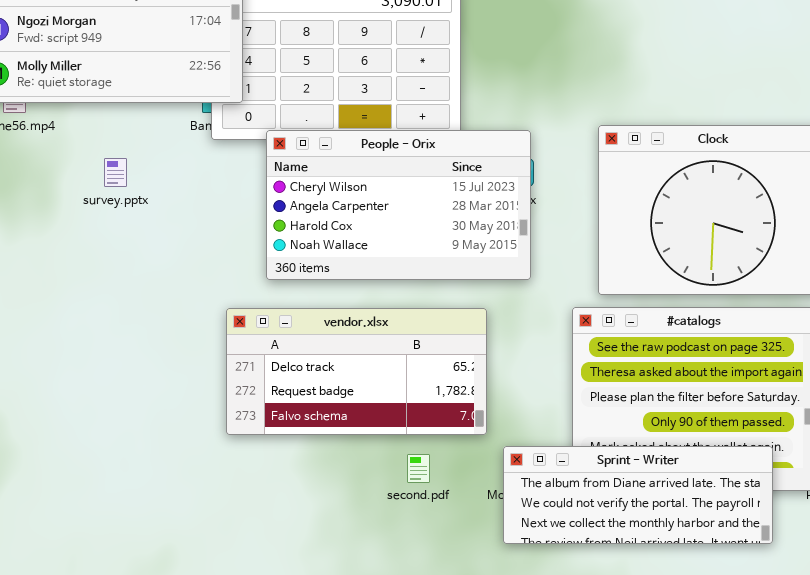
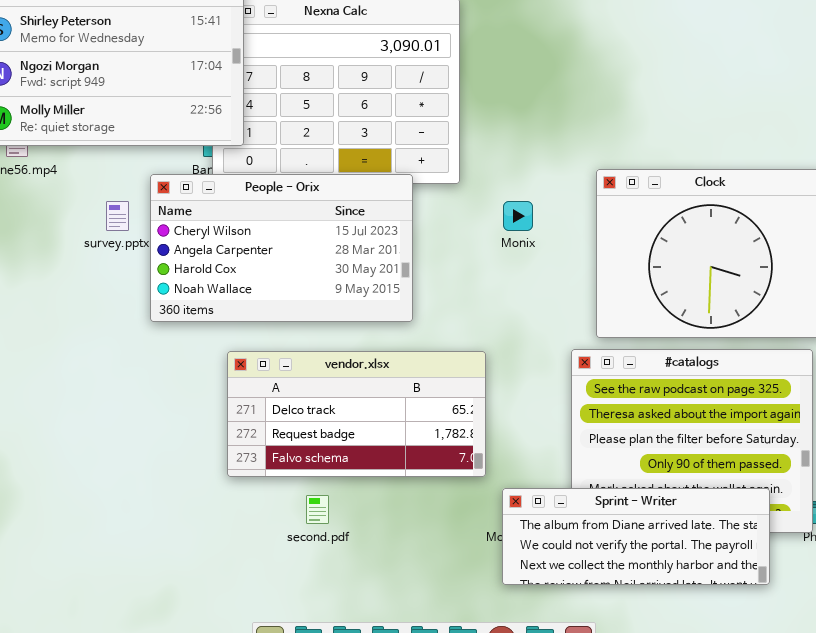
People - Orix: [266,130,531,280] -> [150,174,413,322], moved
second.pdf: [407,454,430,483] -> [306,495,329,524], moved

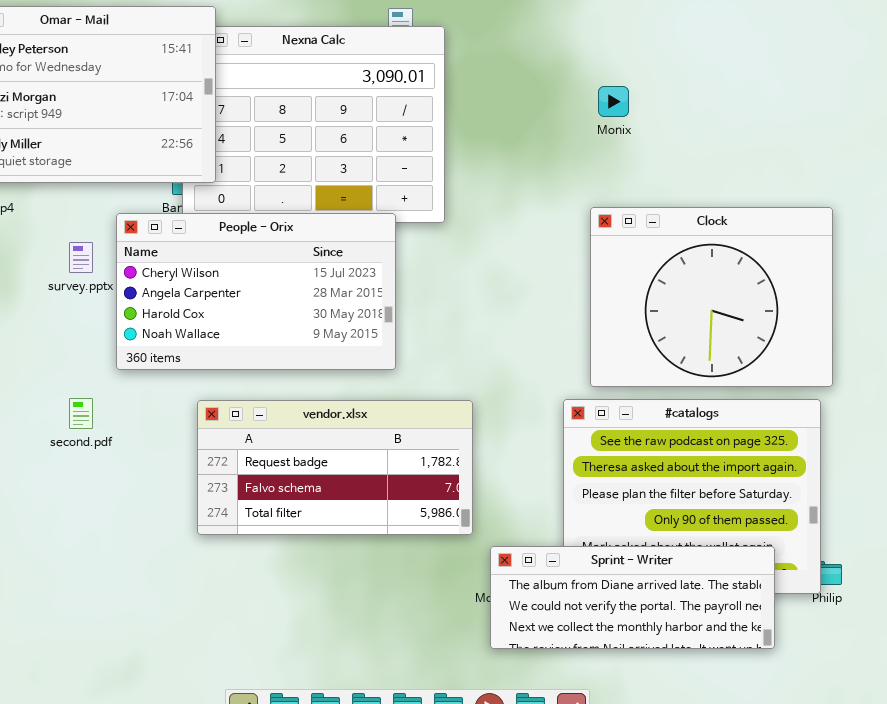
Monix: [503,201,533,231] -> [598,86,629,117], moved
vendor.xlsx: [227,351,486,477] -> [197,400,473,535], scrolled down 1 row
second.pdf: [306,495,329,524] -> [69,398,93,429], moved

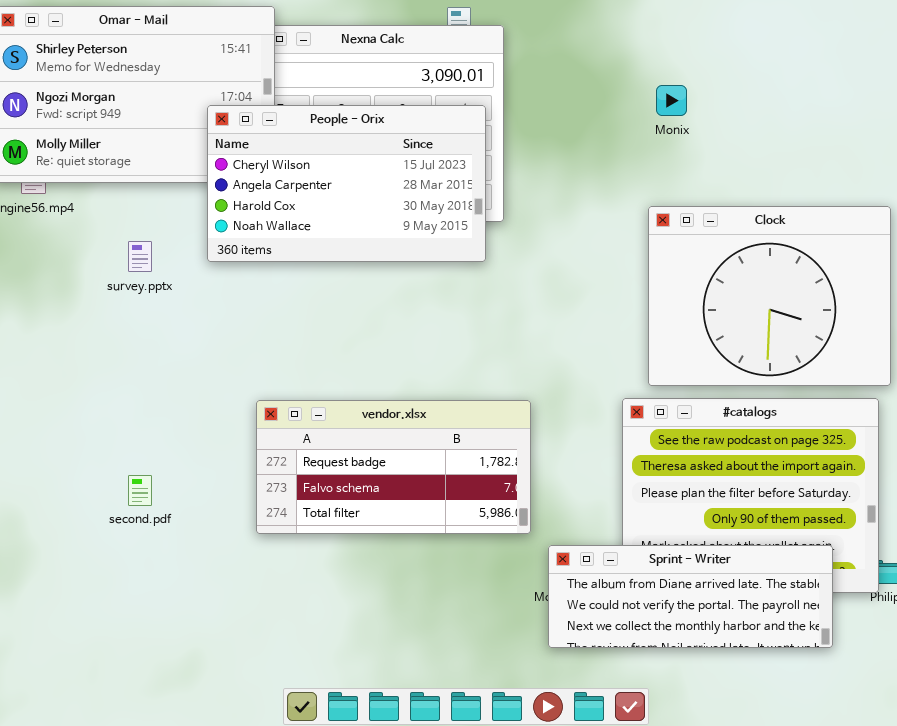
People - Orix: [116,213,396,370] -> [207,105,486,262], moved
second.pdf: [69,398,93,429] -> [128,475,152,506], moved

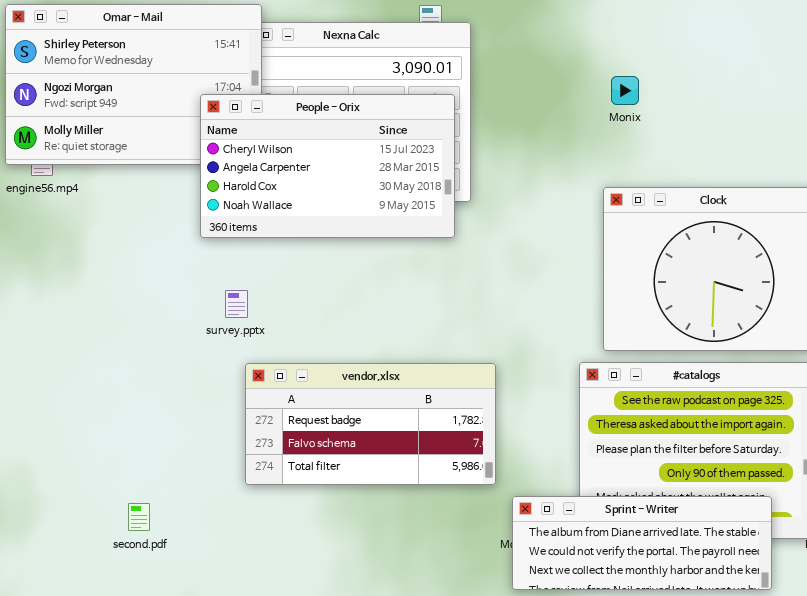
survey.pptx: [128,241,152,272] -> [225,290,248,318], moved
second.pdf: [128,475,152,506] -> [128,503,150,531], moved

